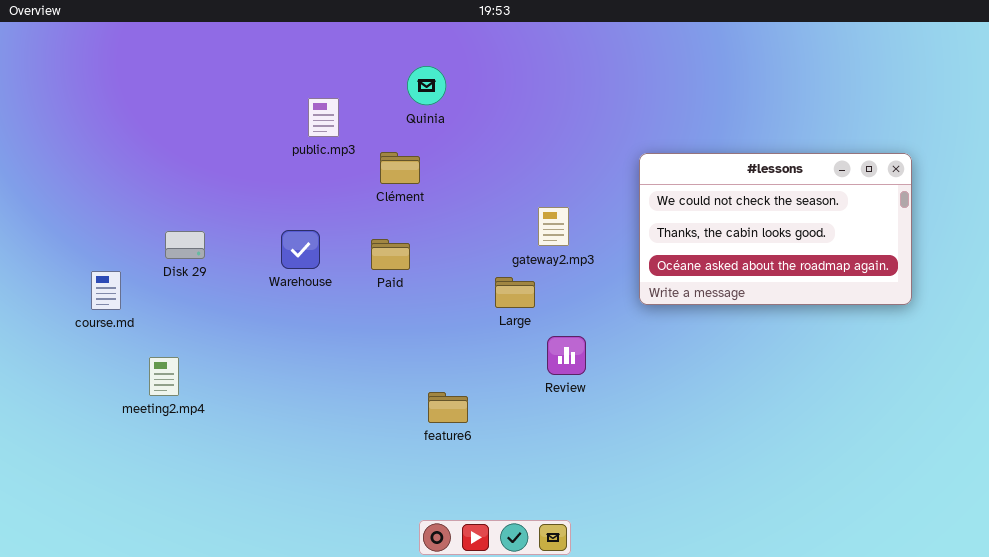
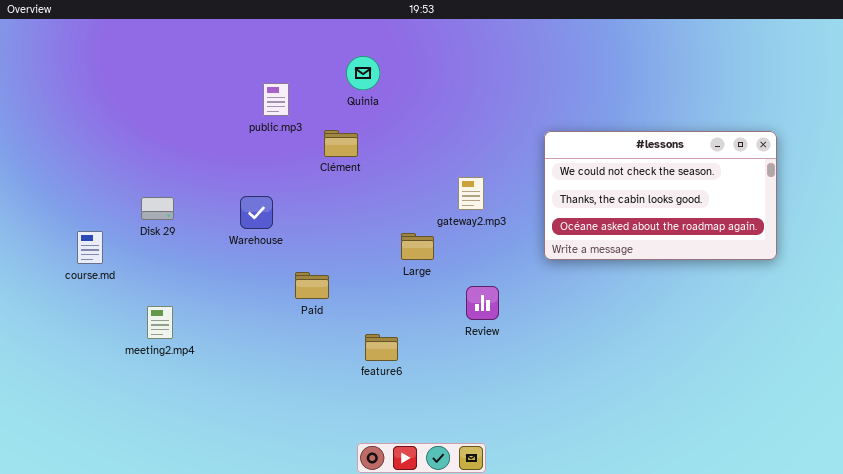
Paid: [371,239,410,270] -> [295,272,329,299], moved
Large: [495,277,535,308] -> [401,233,434,260], moved
meeting2.mp4: [149,357,179,396] -> [147,306,173,339], moved

